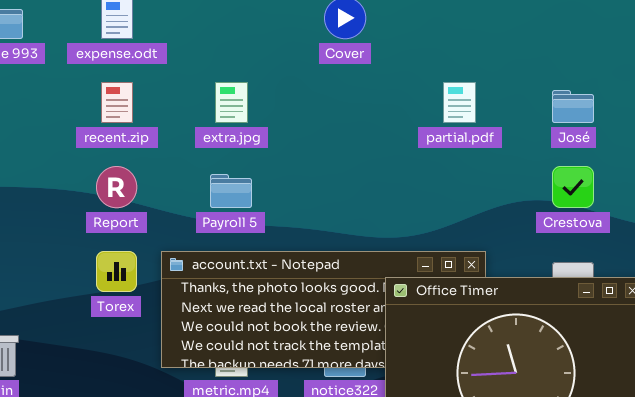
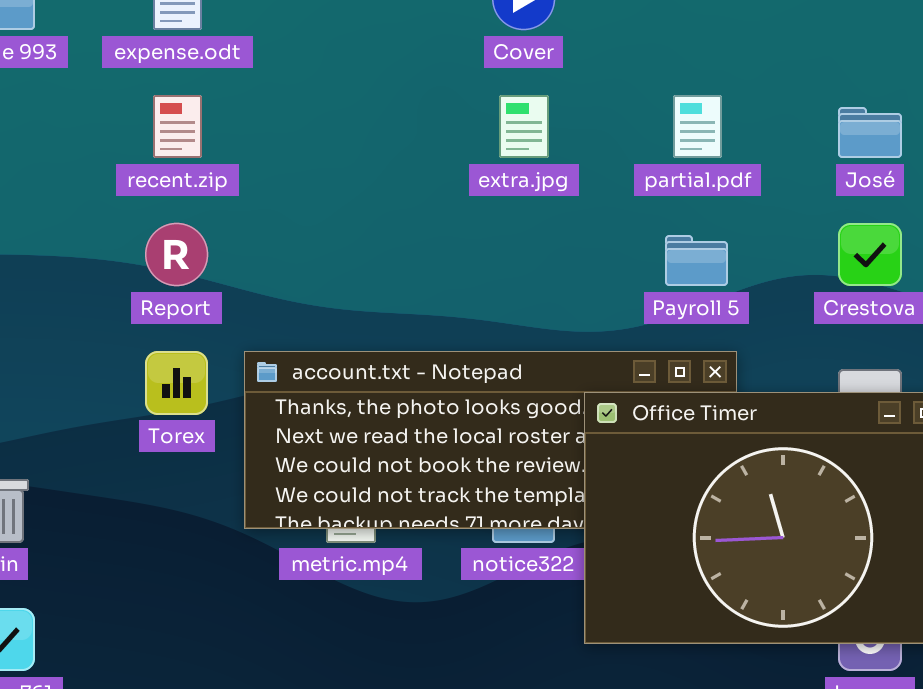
extra.jpg: [215,82,248,123] -> [499,95,549,158], moved
Payroll 5: [210,174,252,208] -> [665,235,728,286], moved

